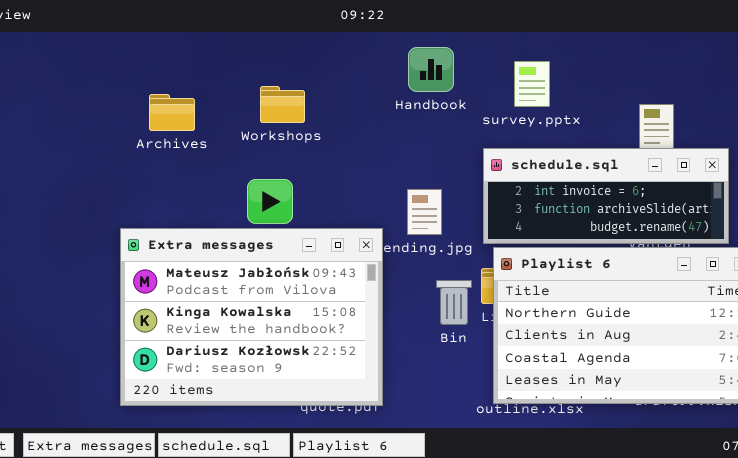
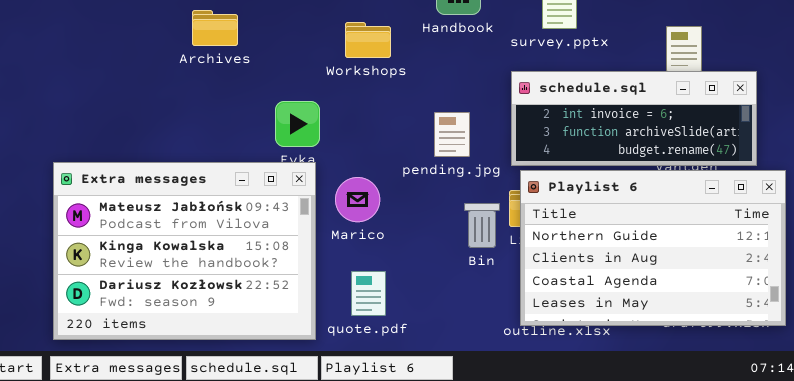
Workshops: [260,86,305,123] -> [345,22,391,58], moved
Archives: [149,94,195,131] -> [192,10,238,46], moved
Extra messages: [120,228,383,406] -> [53,162,316,340], moved

